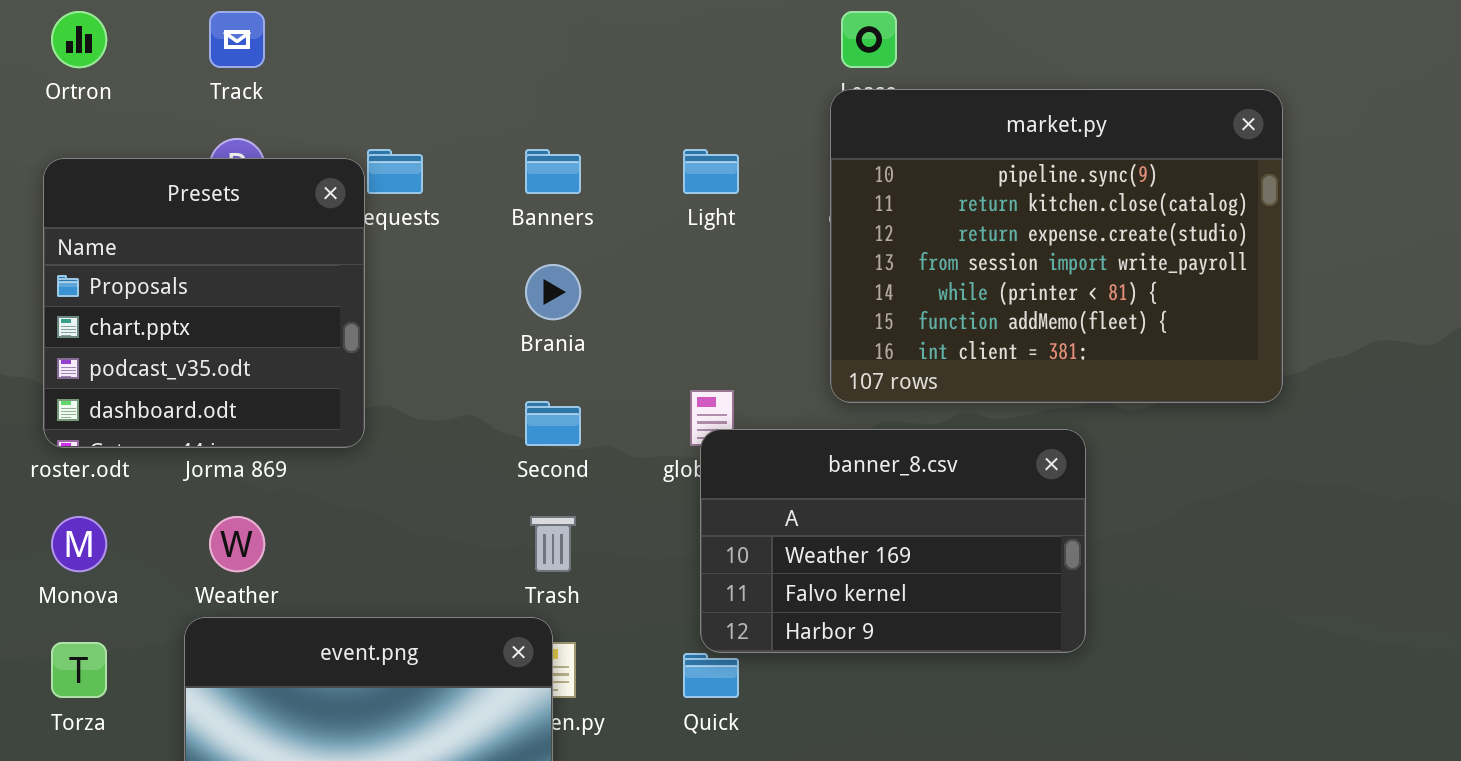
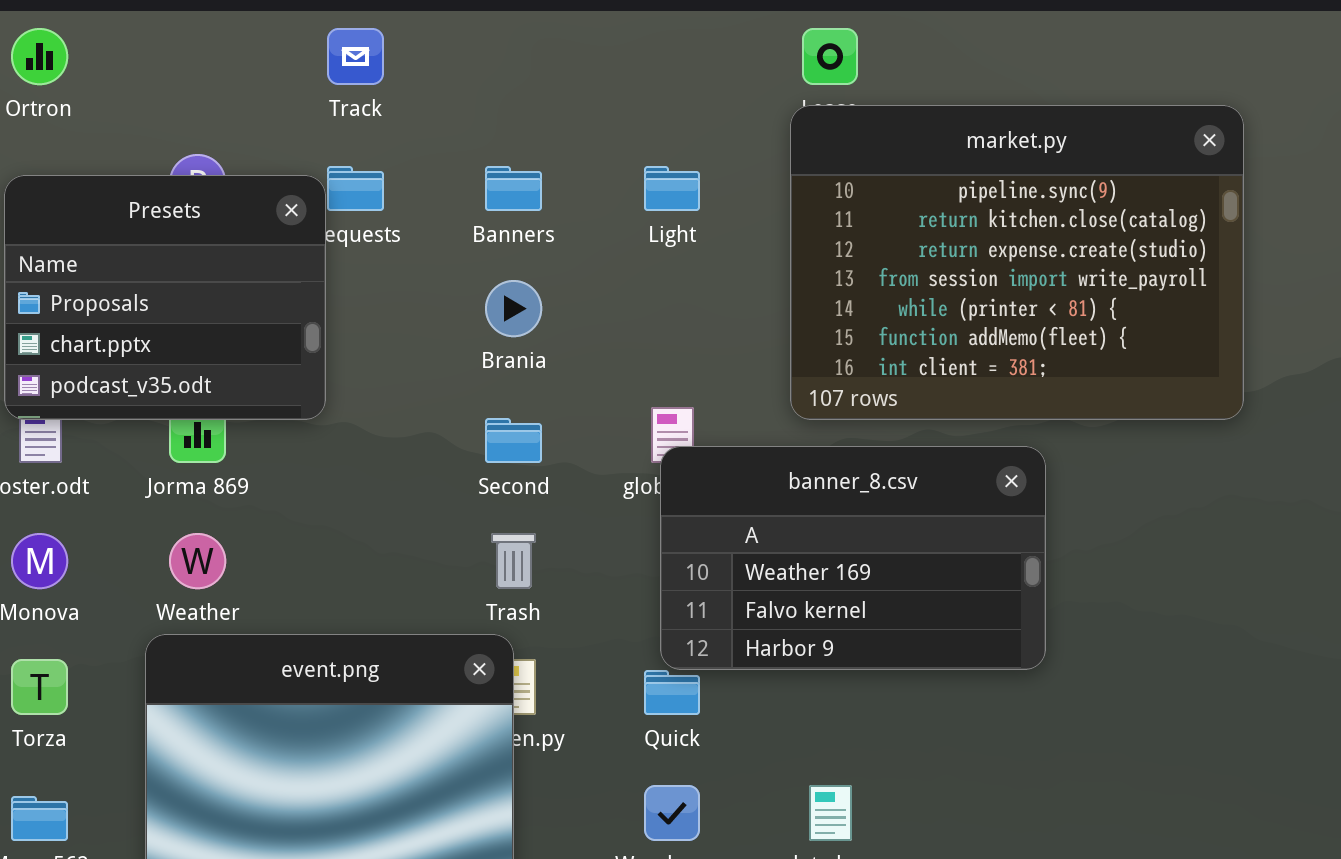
Track: [209,11,265,68] -> [327,28,384,85], moved
Presets: [43,158,365,448] -> [4,175,326,420], resized

